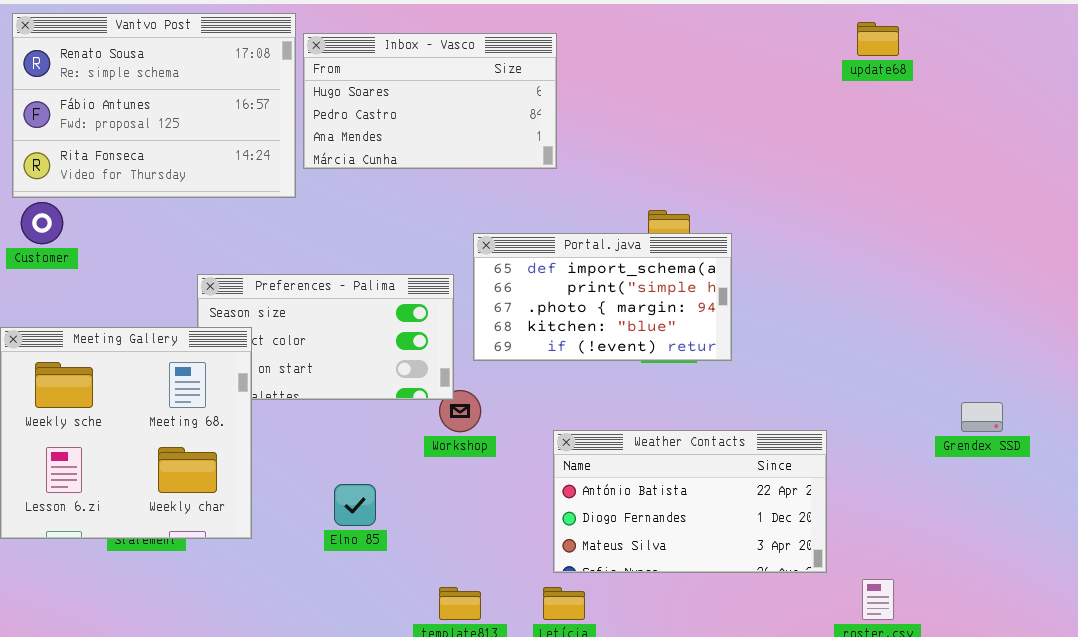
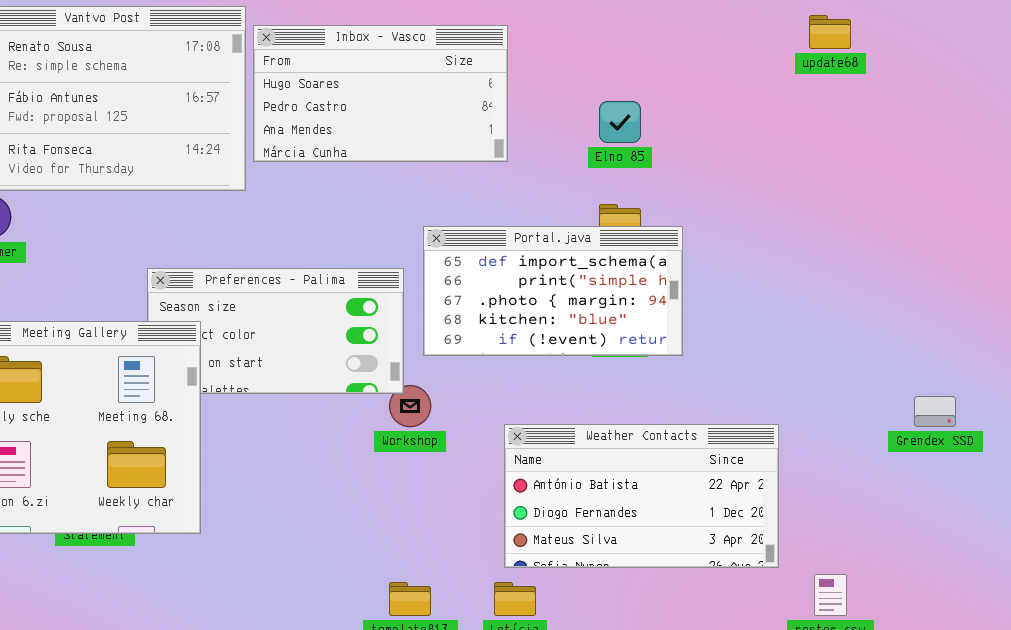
Elno 85: [334,484,376,526] -> [599,101,641,143], moved

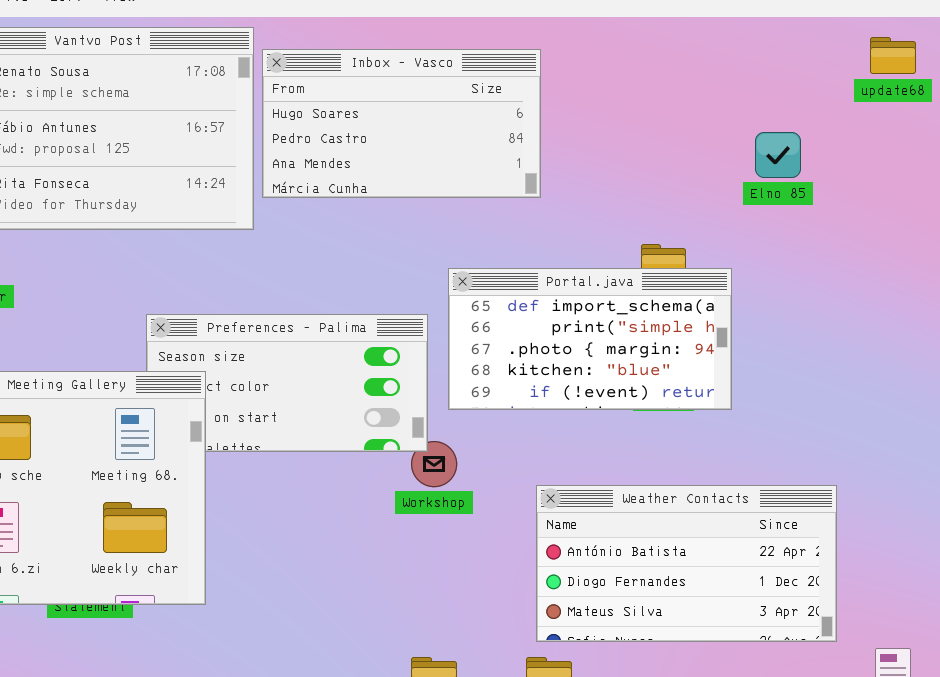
Elno 85: [599,101,641,143] -> [755,132,801,178], moved

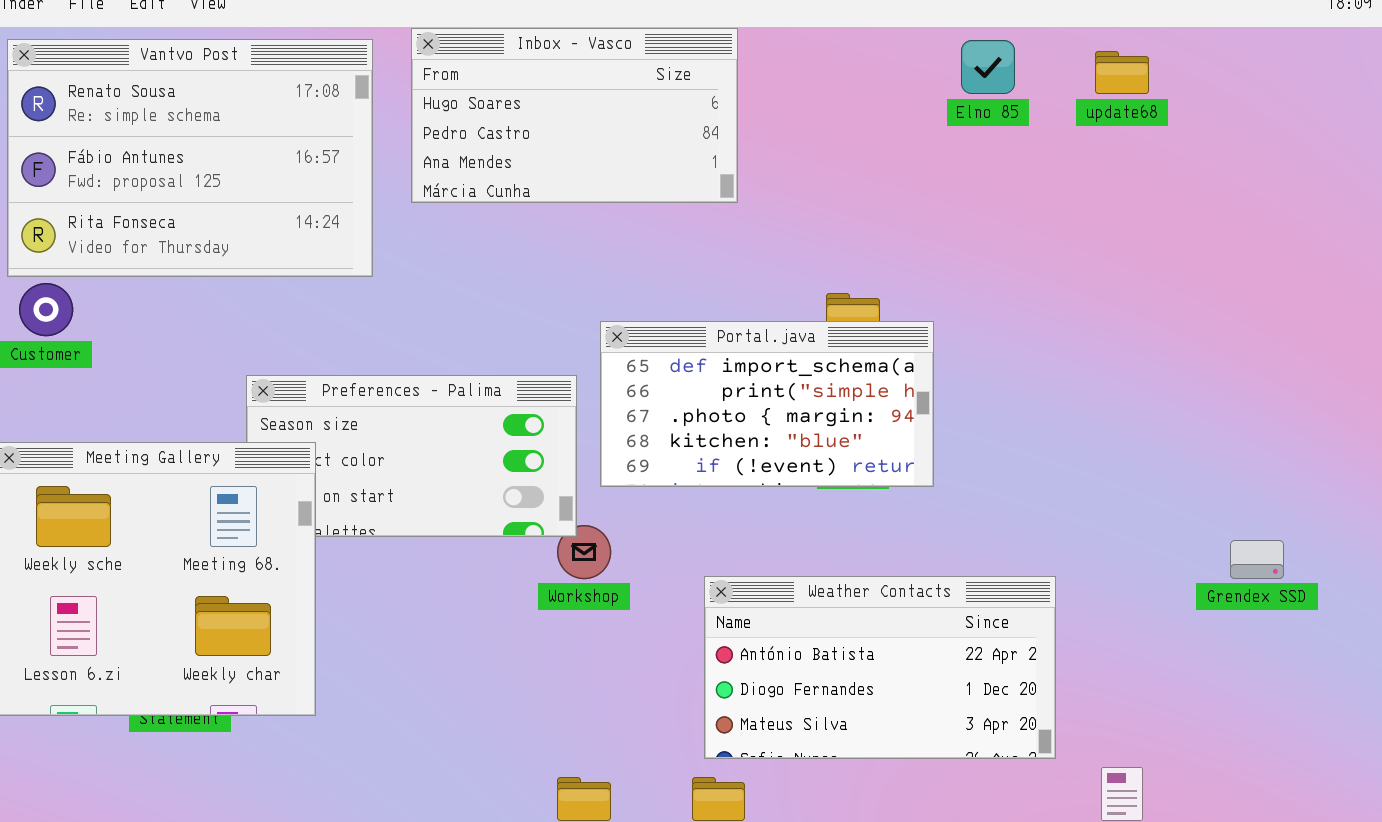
Inbox - Vasco: [262,49,541,198] -> [411,28,738,203], moved
Elno 85: [755,132,801,178] -> [961,40,1015,94], moved

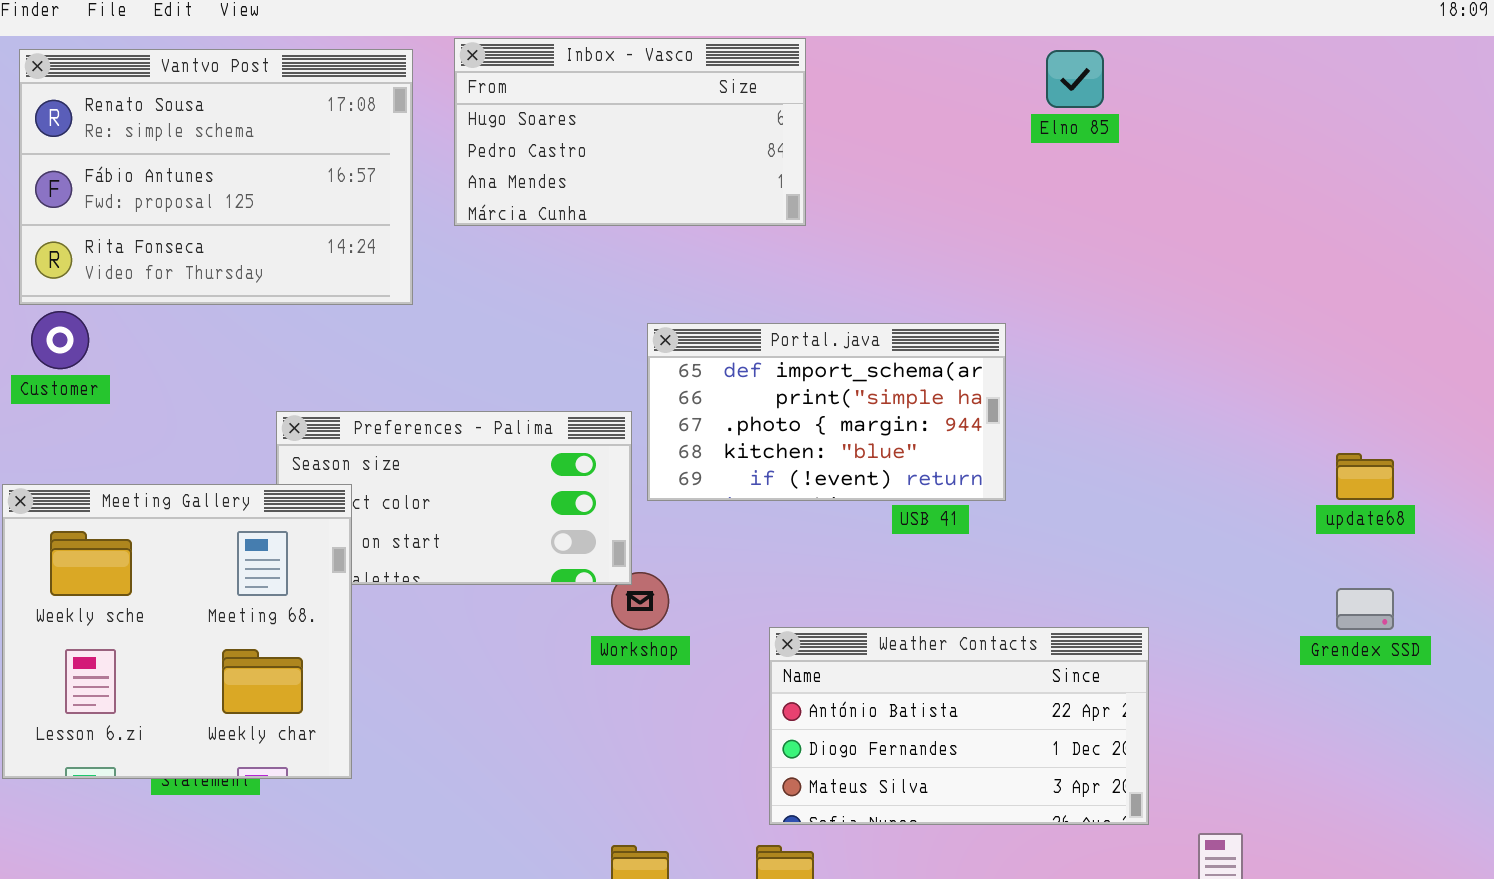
update68: [1095,51,1149,94] -> [1336,453,1394,500], moved
Portal.java: [600,321,934,487] -> [647,323,1006,501], moved

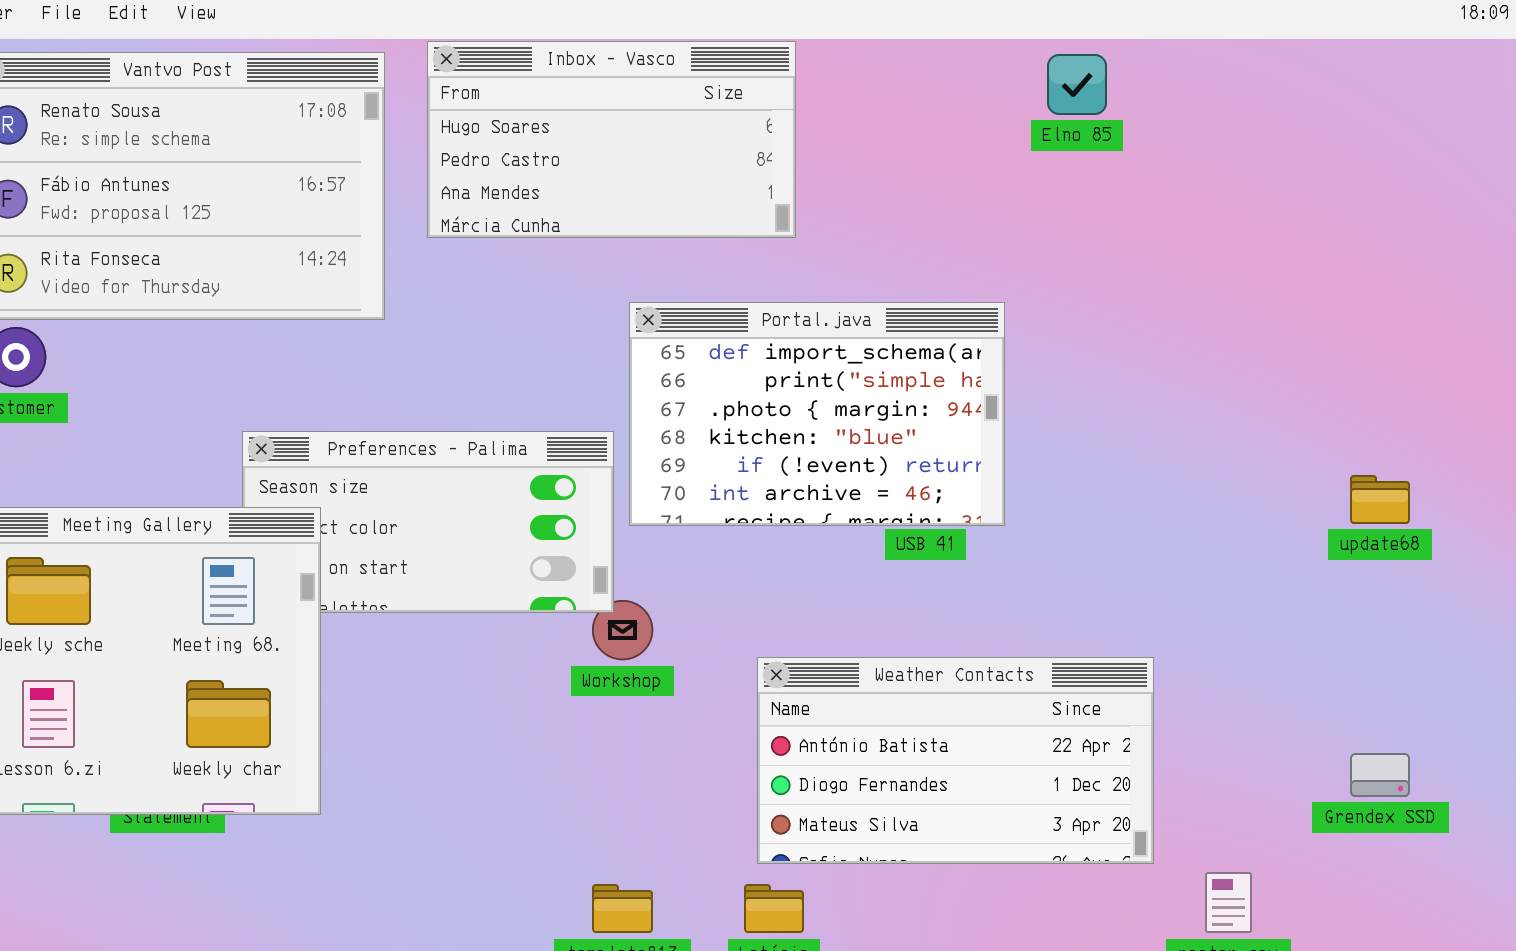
Portal.java: [647,323,1006,501] -> [629,302,1005,526], resized
Grendex SSD: [1336,588,1394,630] -> [1350,753,1410,797], moved

